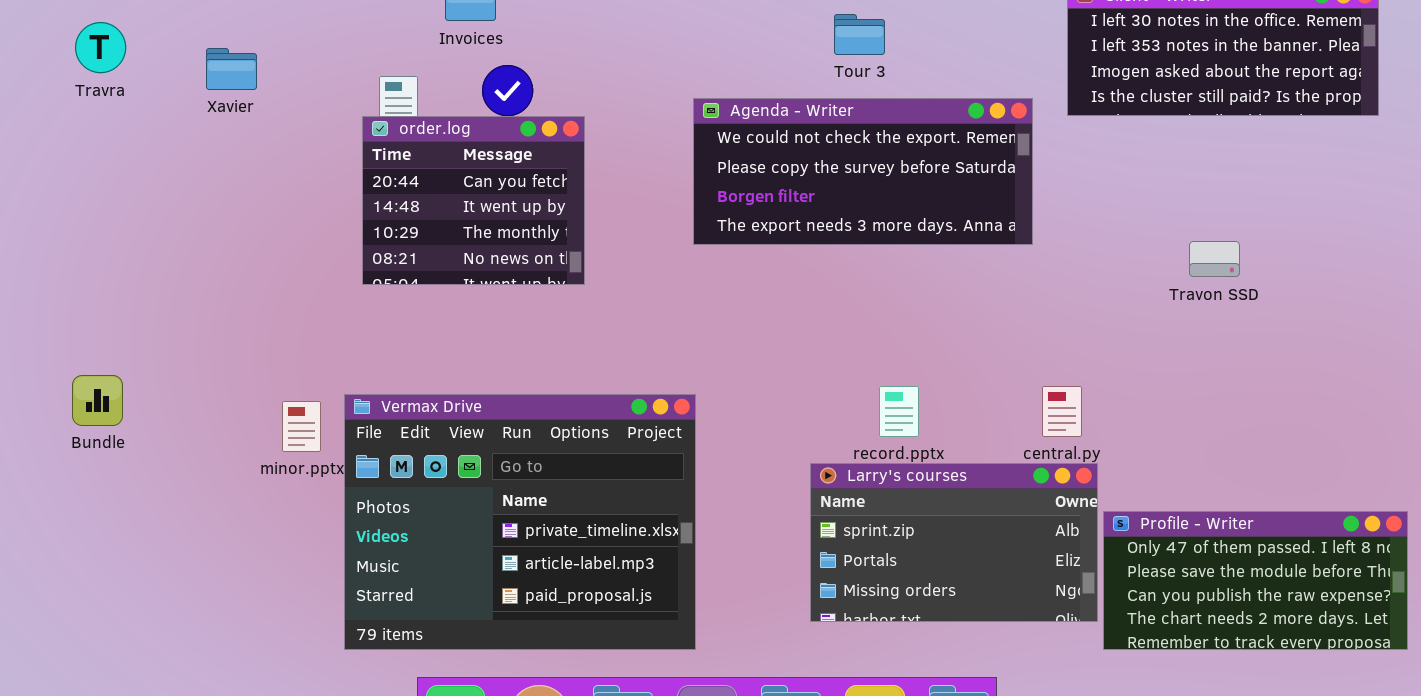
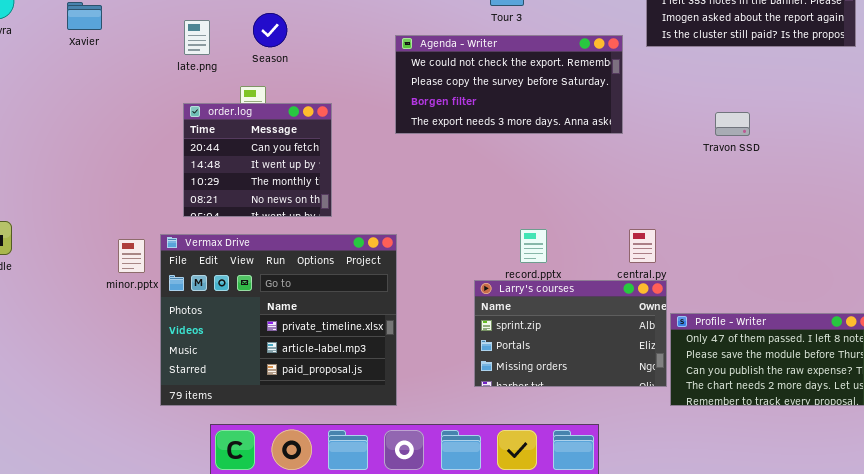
order.log: [362,116,585,285] -> [183,103,332,217], moved
Travon SSD: [1189,241,1240,277] -> [715,112,750,136], moved

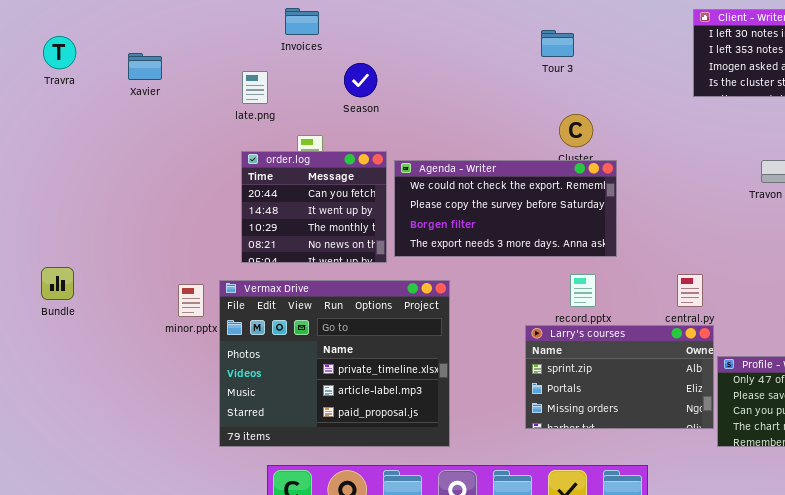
Season: [253,13,287,47] -> [344,63,377,97], moved
Agenda - Writer: [395,35,623,134] -> [394,160,617,257], moved

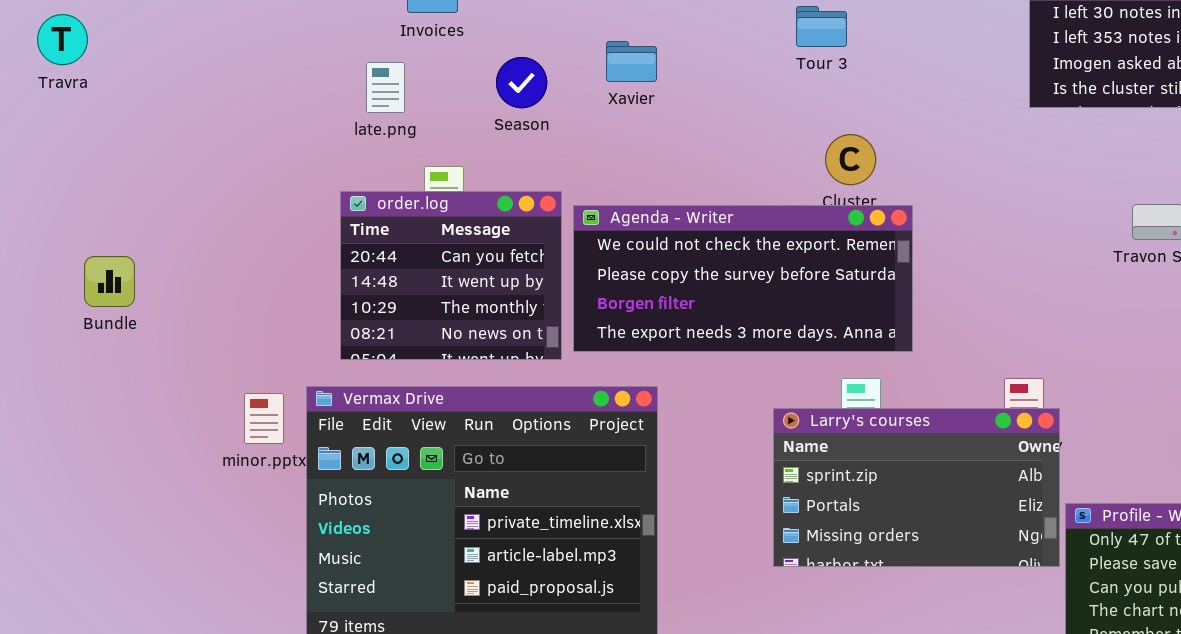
Xavier: [128,53,162,80] -> [606,41,657,82], moved
late.png: [242,71,268,104] -> [366,62,405,113], moved
Bundle: [41,267,74,300] -> [84,256,135,307], moved
Larry's courses: [525,325,714,429] -> [773,408,1060,567], moved

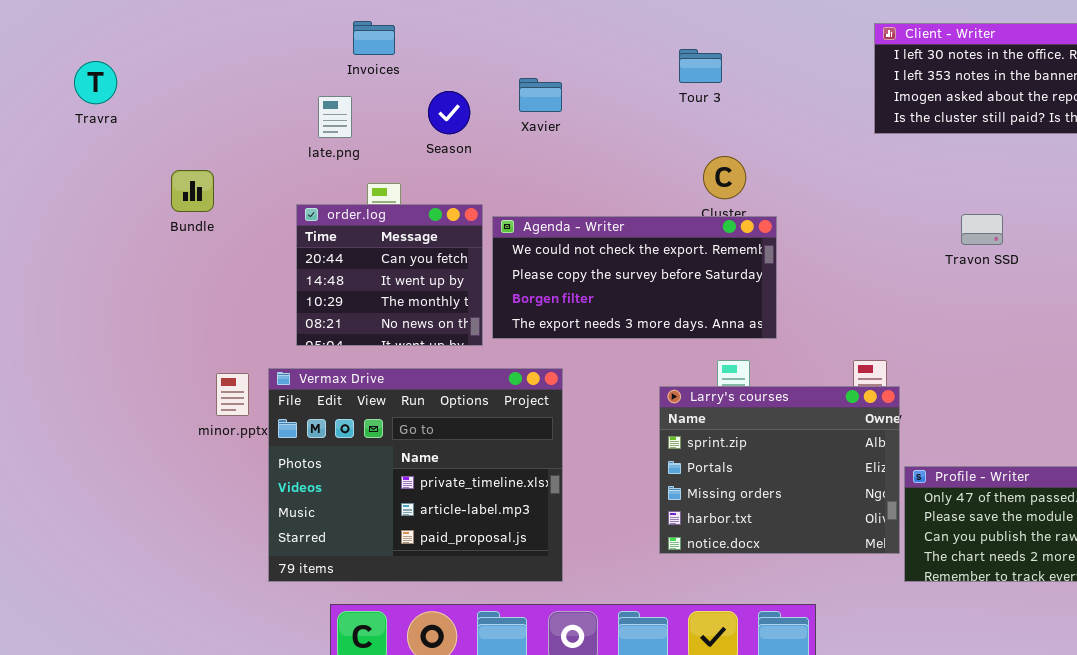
Travra: [37,14,88,65] -> [74,61,117,104], moved
Bundle: [84,256,135,307] -> [171,170,214,212], moved
Larry's courses: [773,408,1060,567] -> [659,386,900,554], resized

